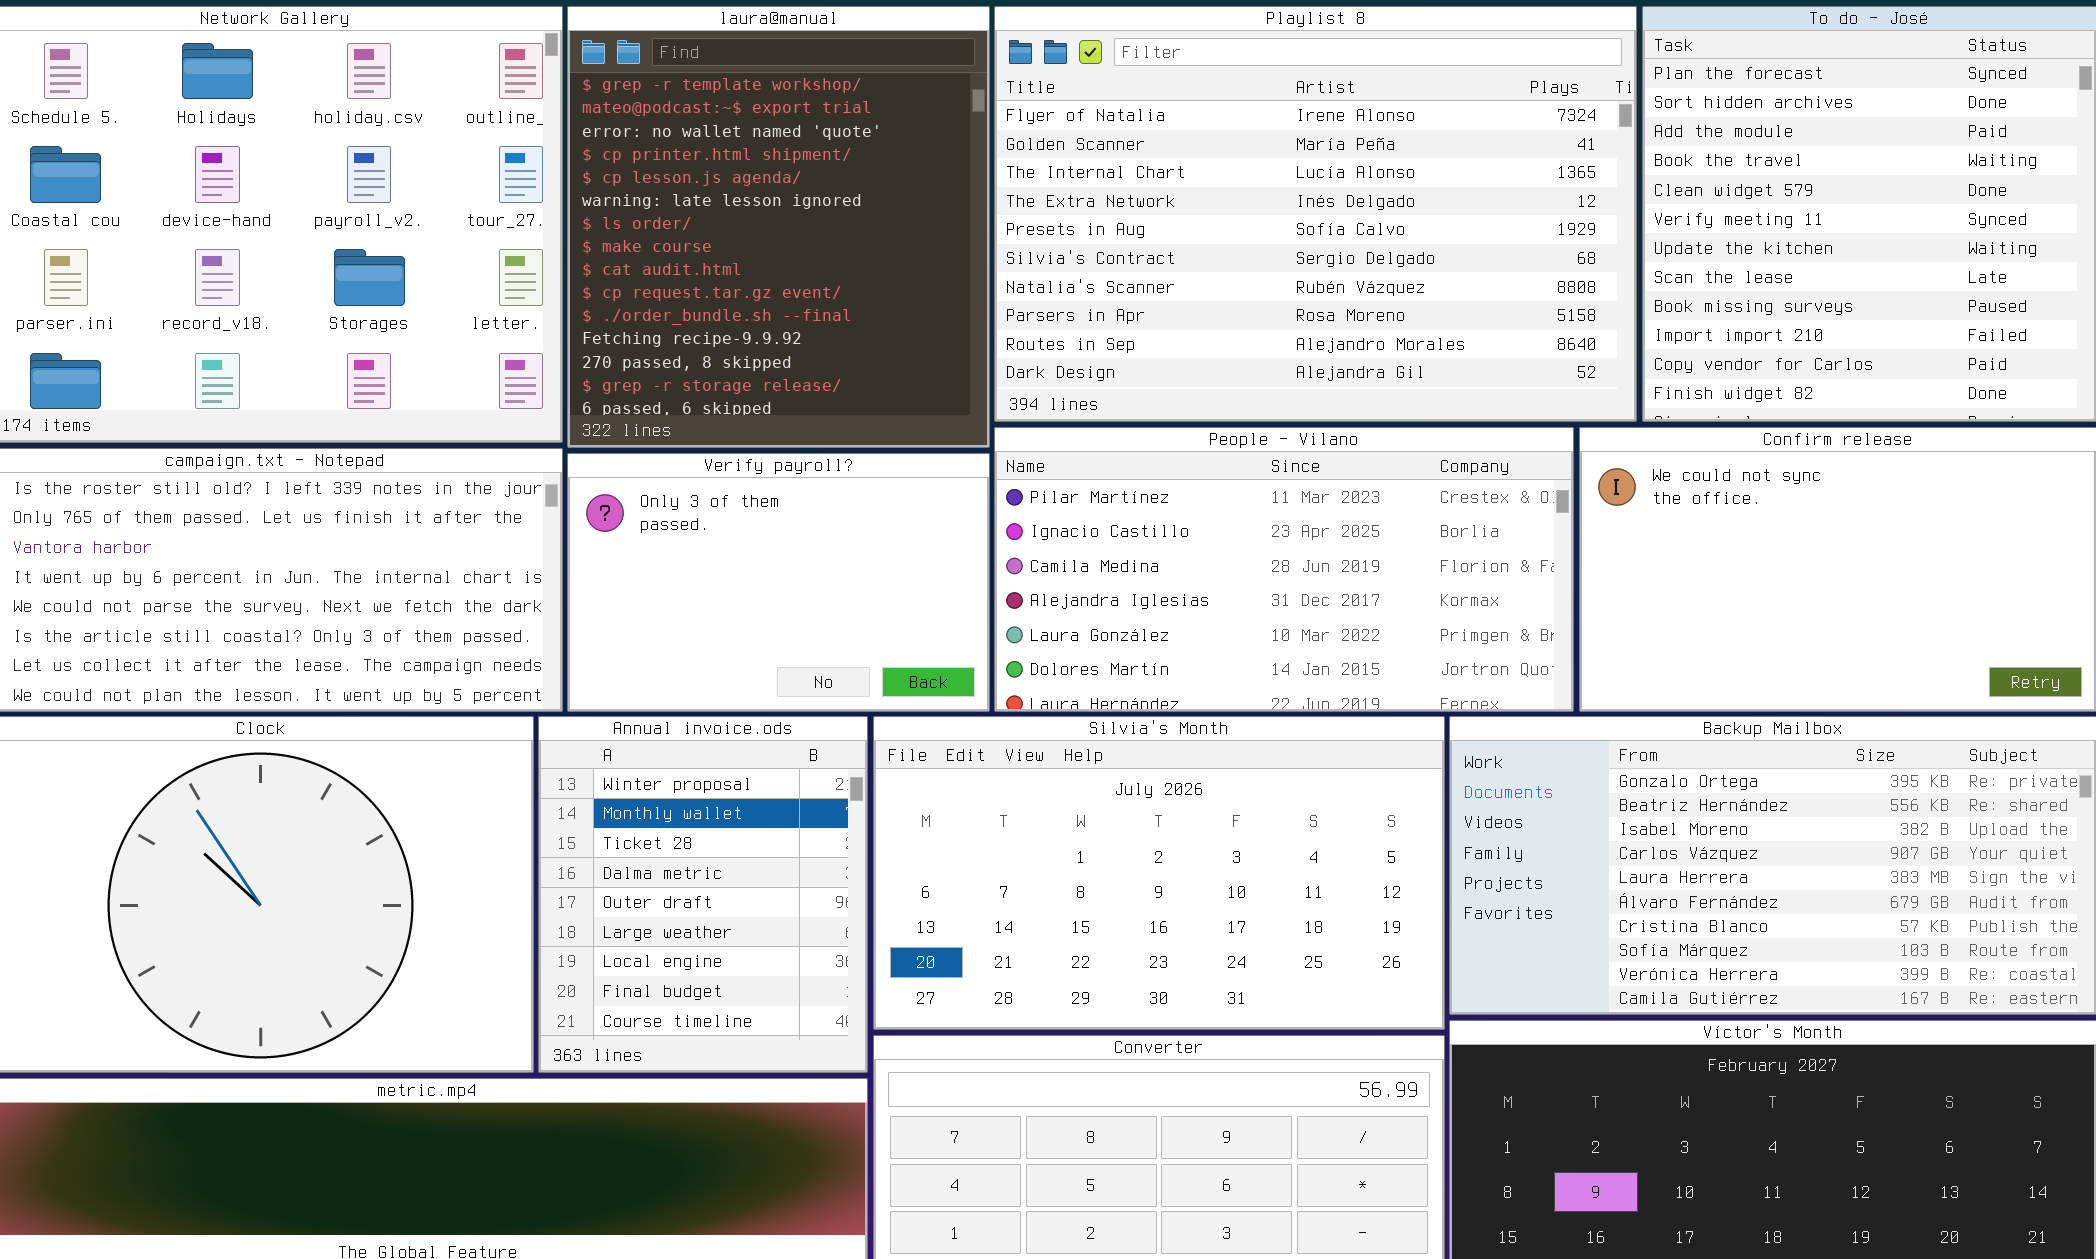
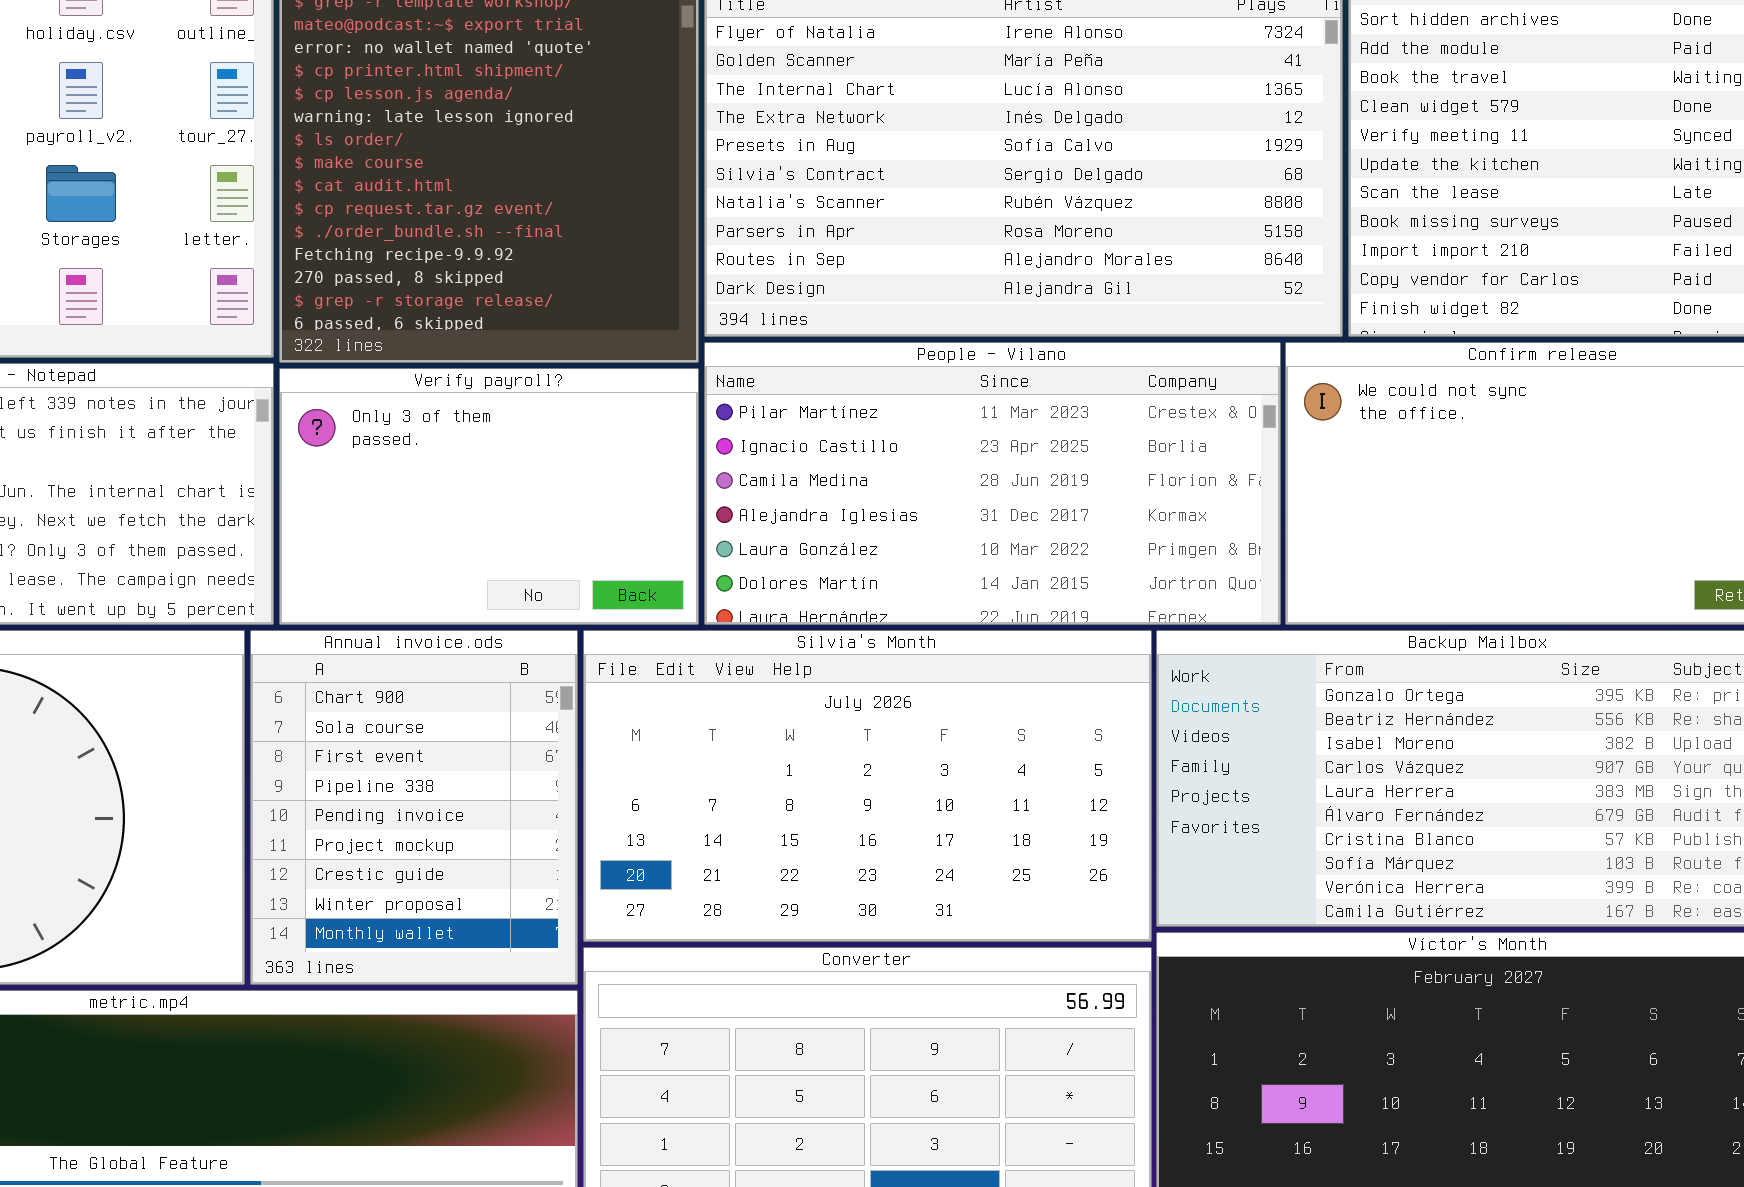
Annual invoice.ods: [538,716,868,1073] -> [250,630,578,985], scrolled up 7 rows

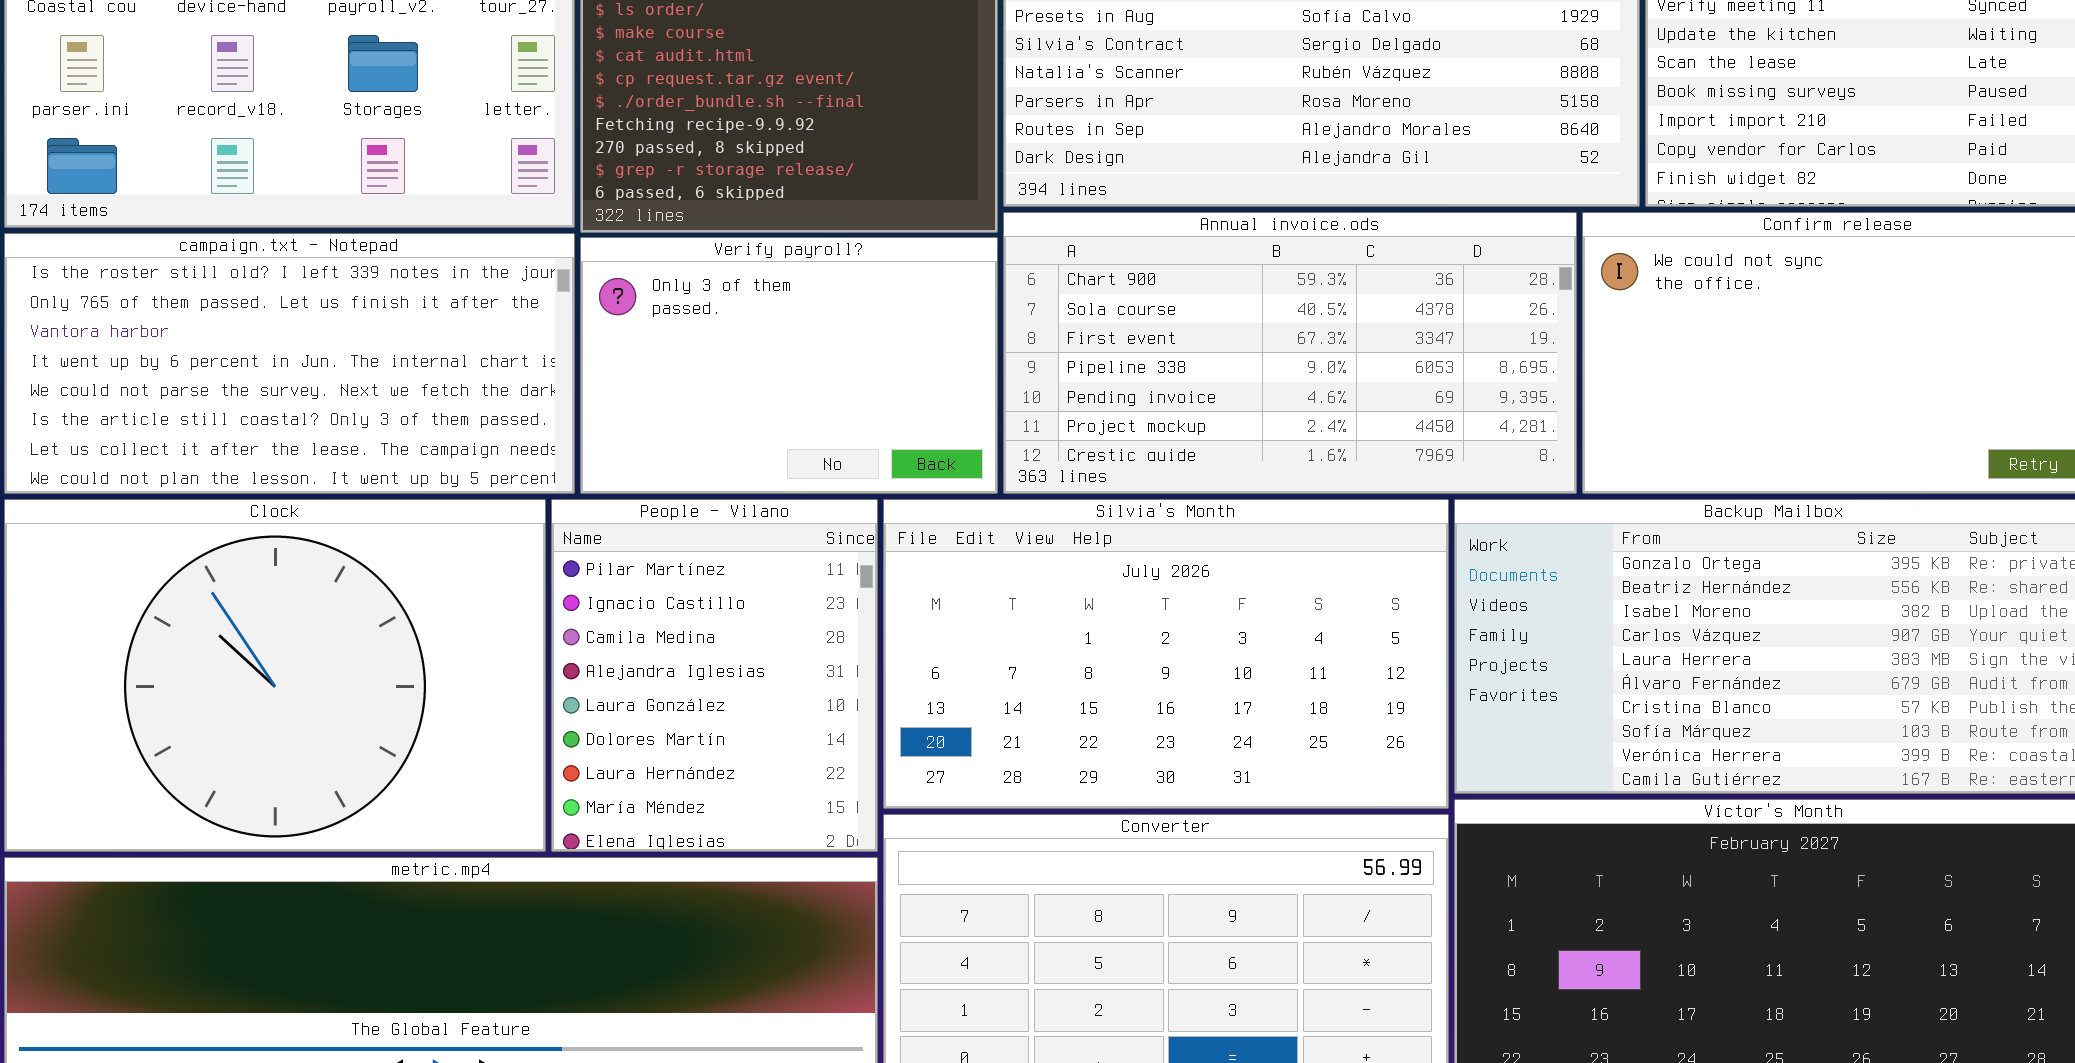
People - Vilano: [704,342,1281,625] -> [551,499,878,852], moved, resized
Annual invoice.ods: [250,630,578,985] -> [1003,212,1577,494], moved, resized

